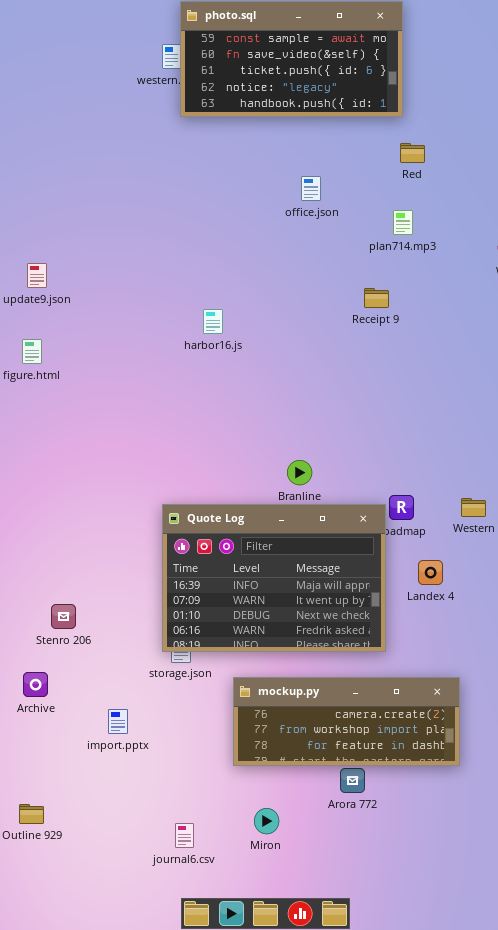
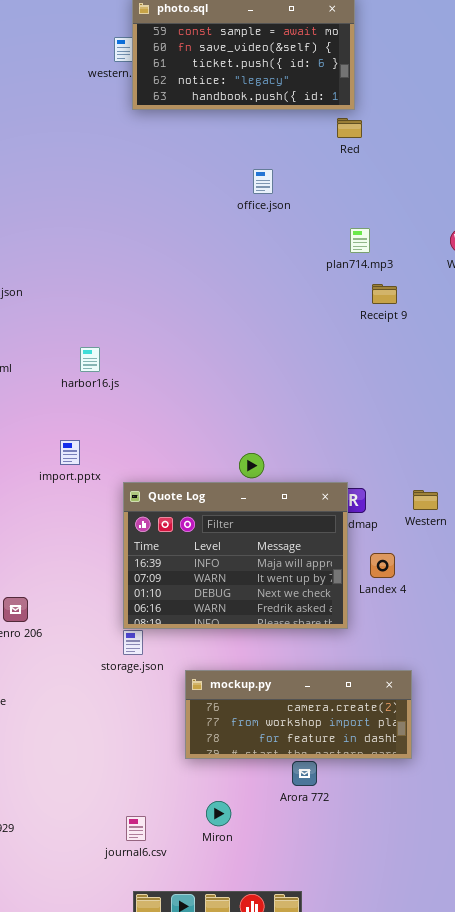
Red: [400,143,425,163] -> [337,118,362,138], moved
plan714.mp3: [393,210,413,235] -> [350,228,370,253], moved
Receipt 9: [364,288,389,308] -> [372,284,397,304], moved
harbor16.js: [203,309,223,334] -> [80,347,100,372], moved
Quote Log: [162,504,386,652] -> [123,482,348,629], moved
import.pptx: [108,709,128,734] -> [60,440,80,465], moved

